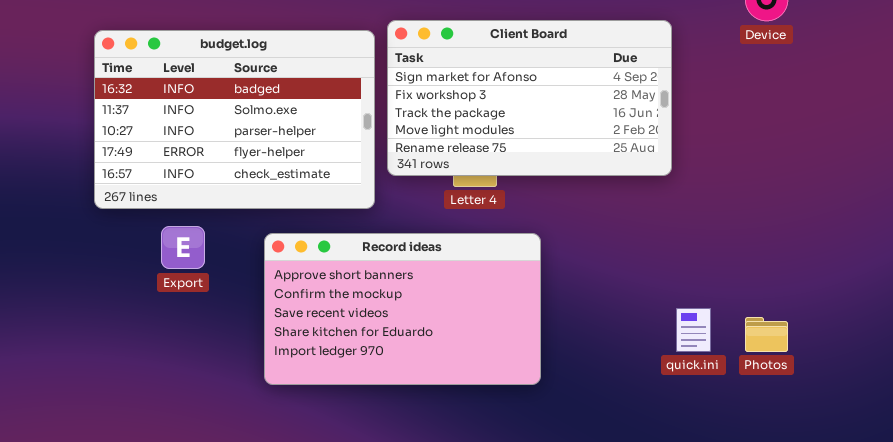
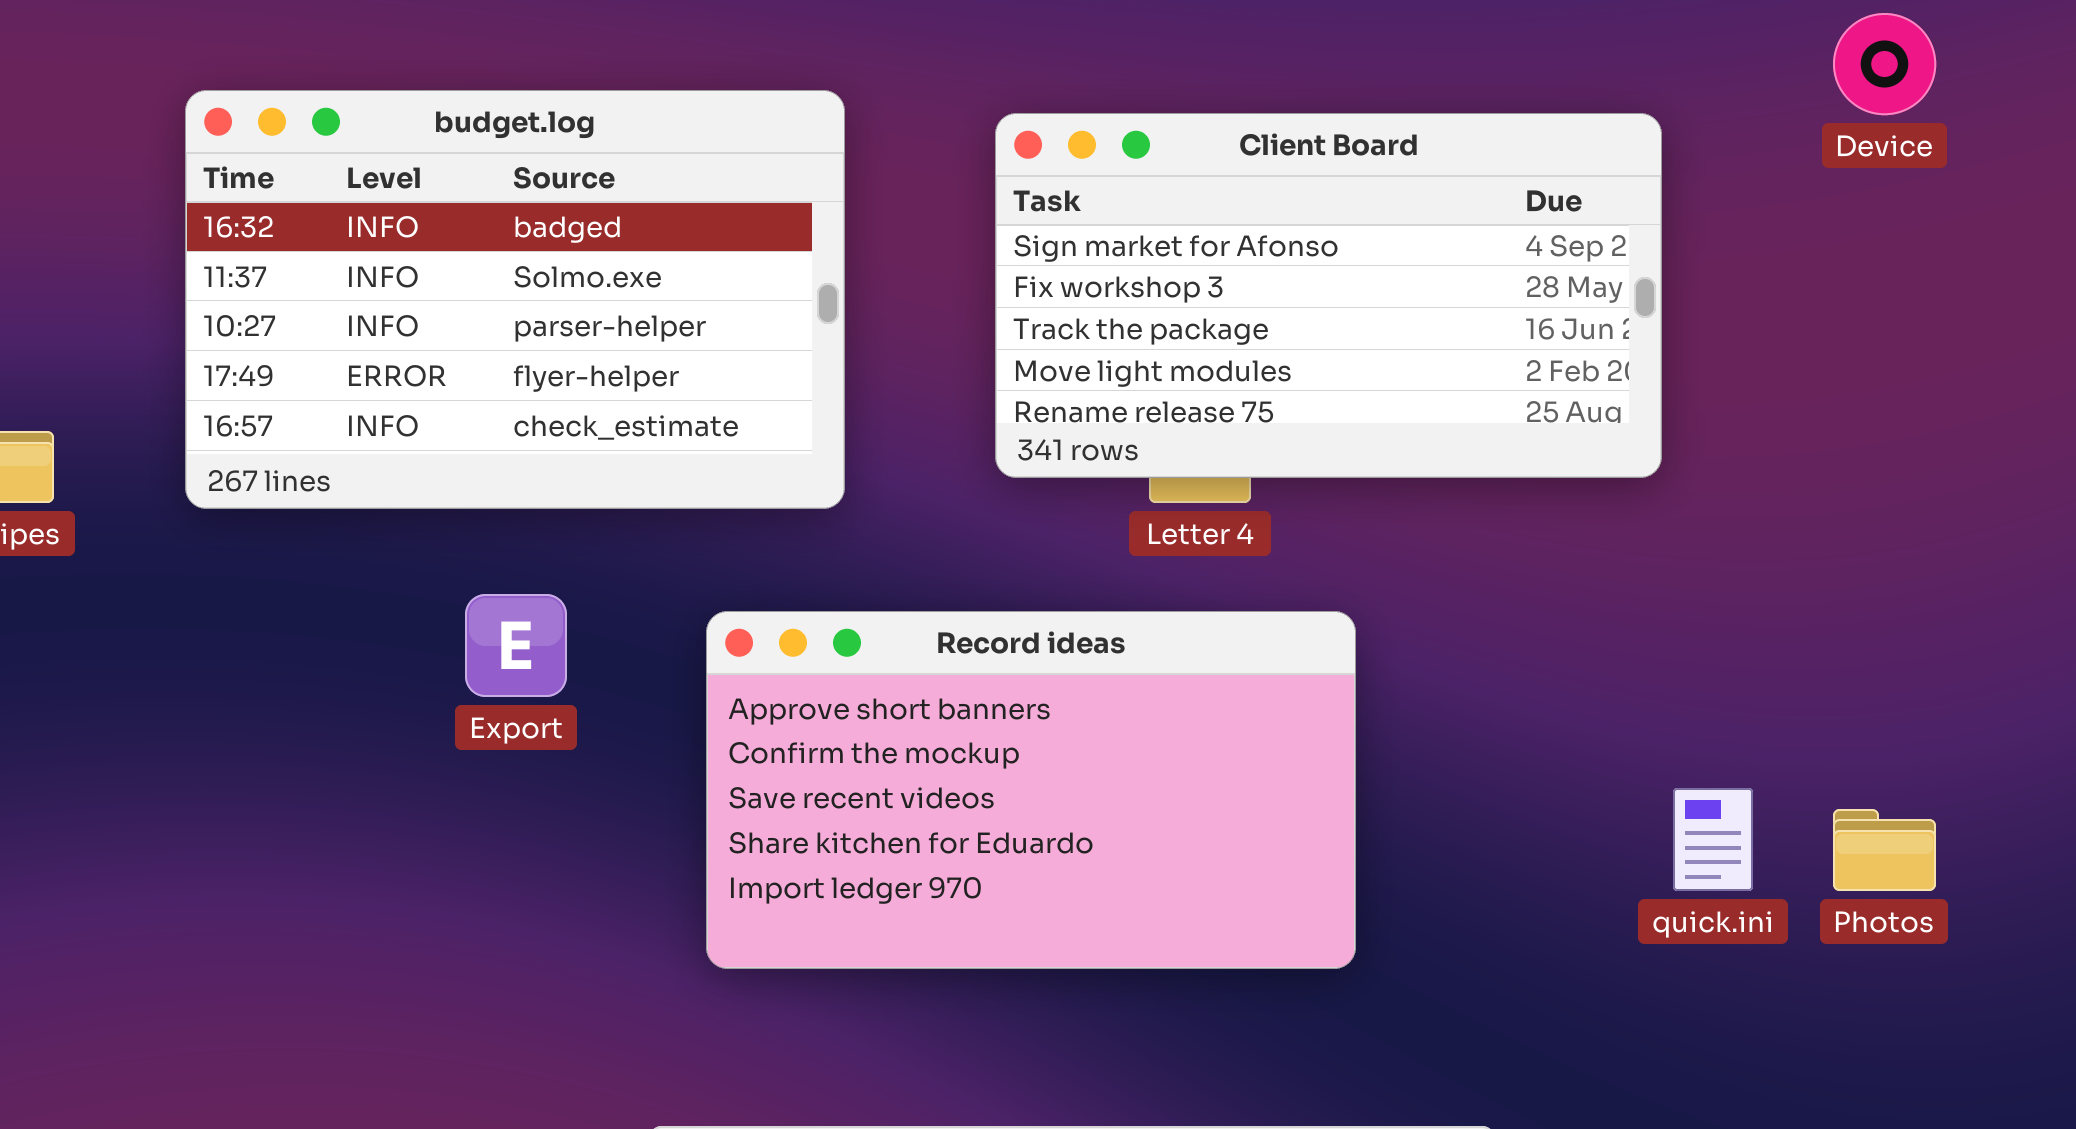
budget.log: [94,30,375,209] -> [185,90,845,509], moved

